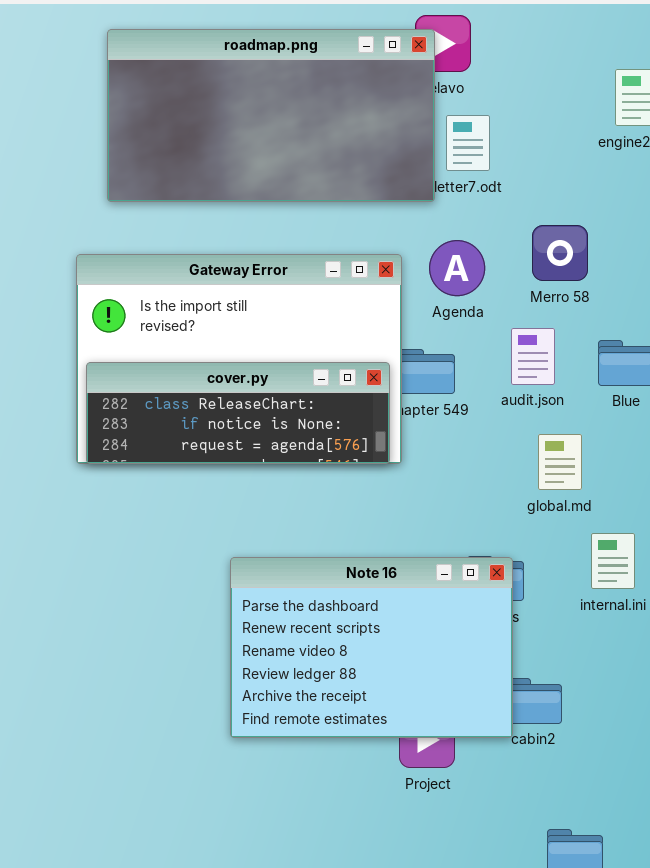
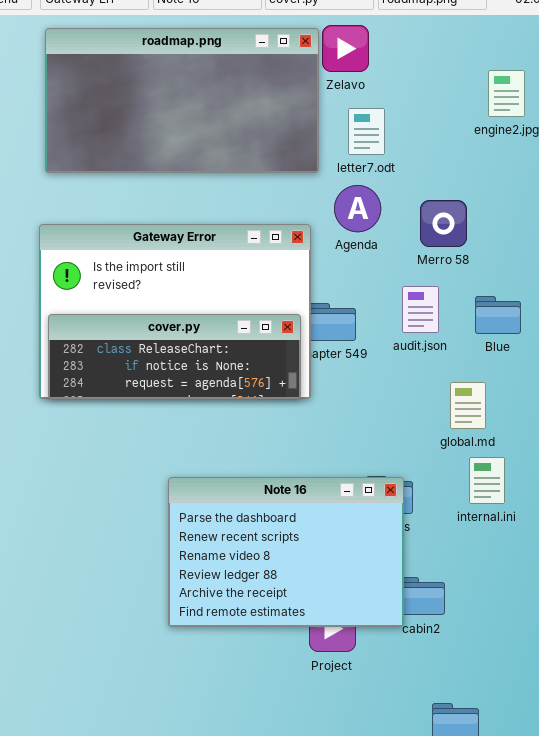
roadmap.png: [107,29,435,202] -> [45,28,319,173], moved
Agenda: [429,240,485,296] -> [334,185,381,232], moved
global.md: [538,434,582,490] -> [450,382,486,429], moved

